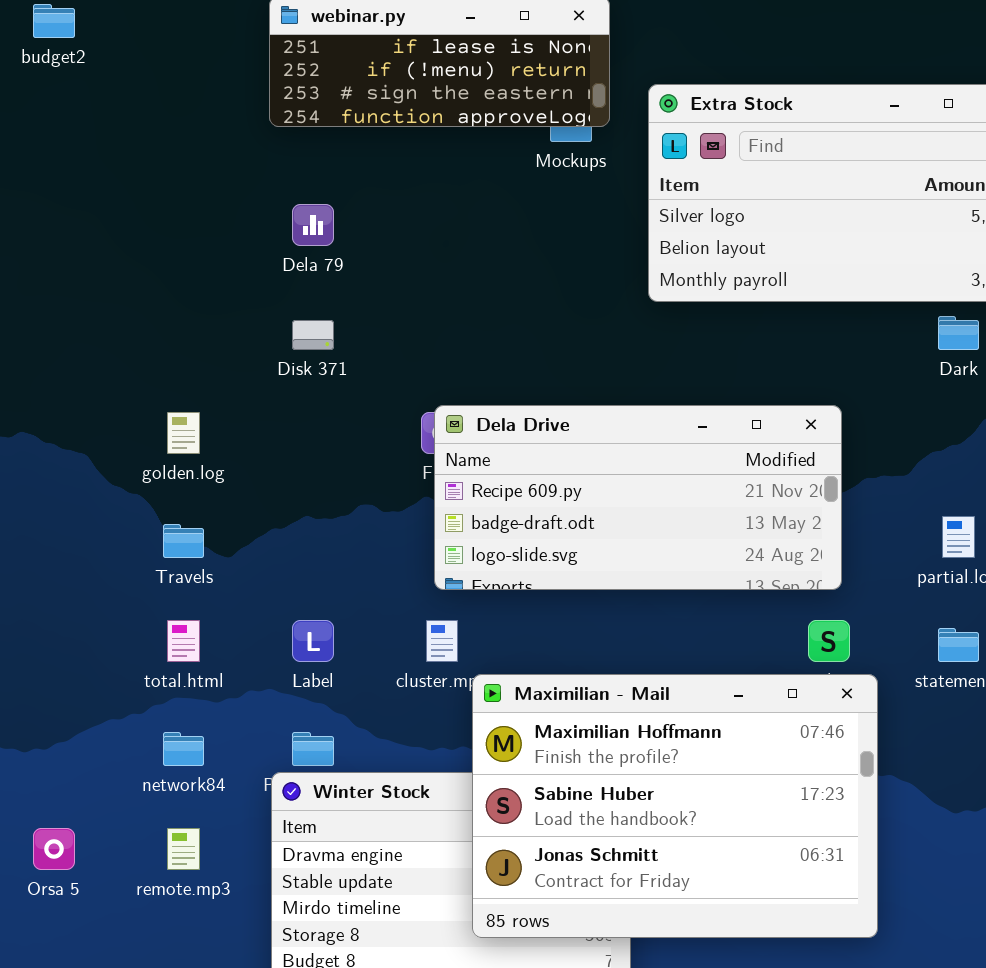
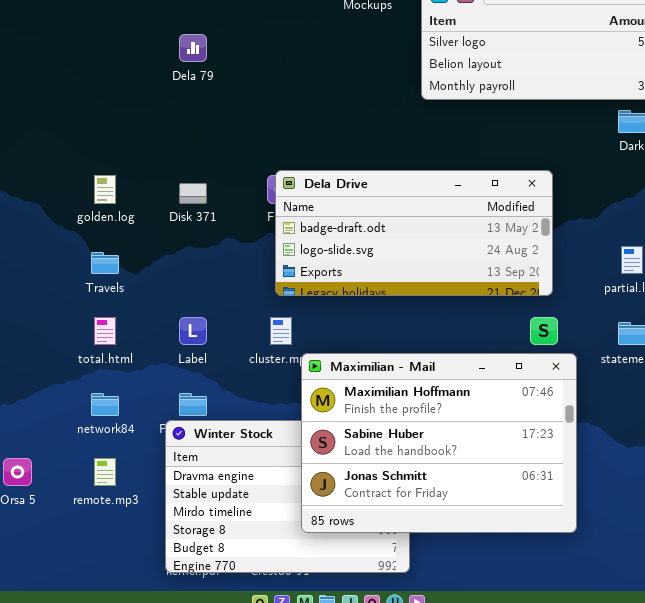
Disk 371: [292,320,334,350] -> [179,183,207,204], moved
Dela Drive: [434,405,842,590] -> [275,170,553,296], scrolled down 1 row

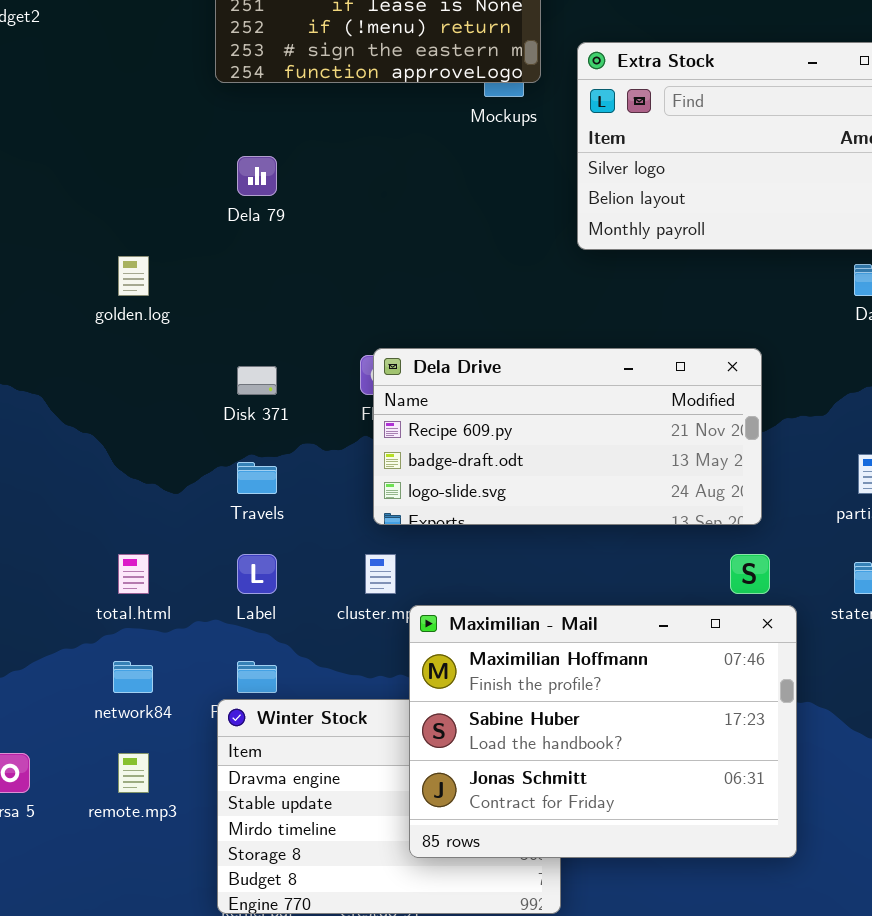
Dela Drive: [275,170,553,296] -> [373,348,762,525], scrolled up 1 row
golden.log: [94,175,116,204] -> [118,256,149,296], moved
Travels: [91,252,119,274] -> [237,462,277,494], moved

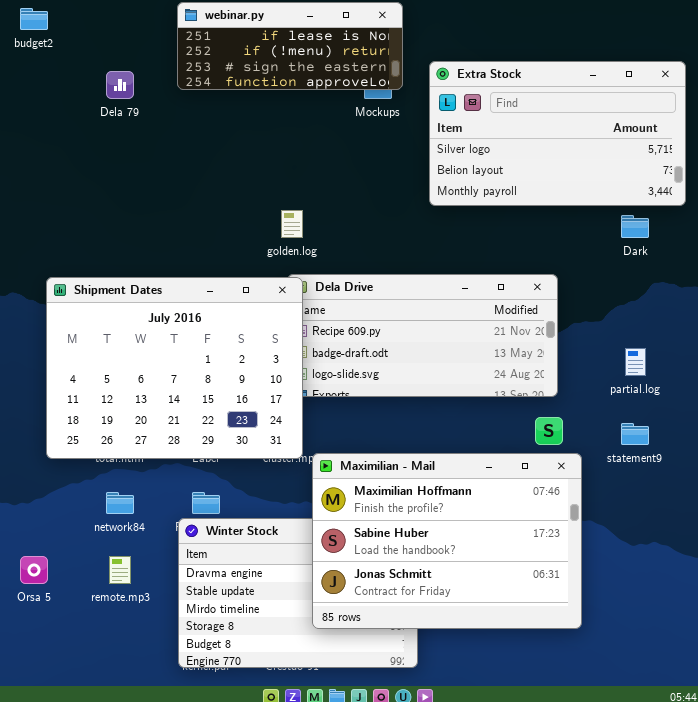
Dela 79: [237,156,277,196] -> [106,71,134,99], moved
golden.log: [118,256,149,296] -> [281,210,303,238], moved
Shipment Dates: none -> [46,277,303,459], opened

